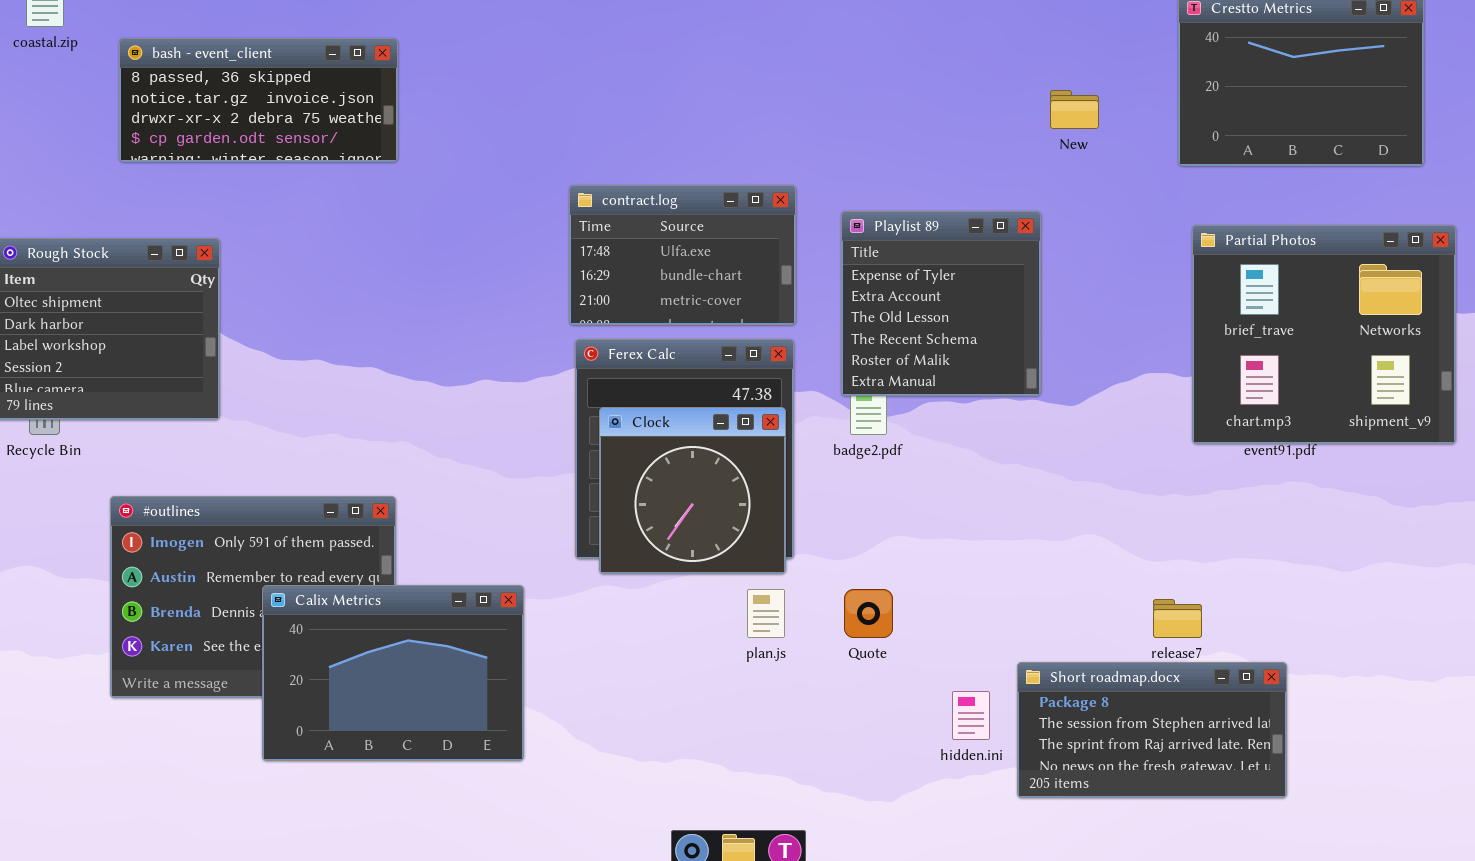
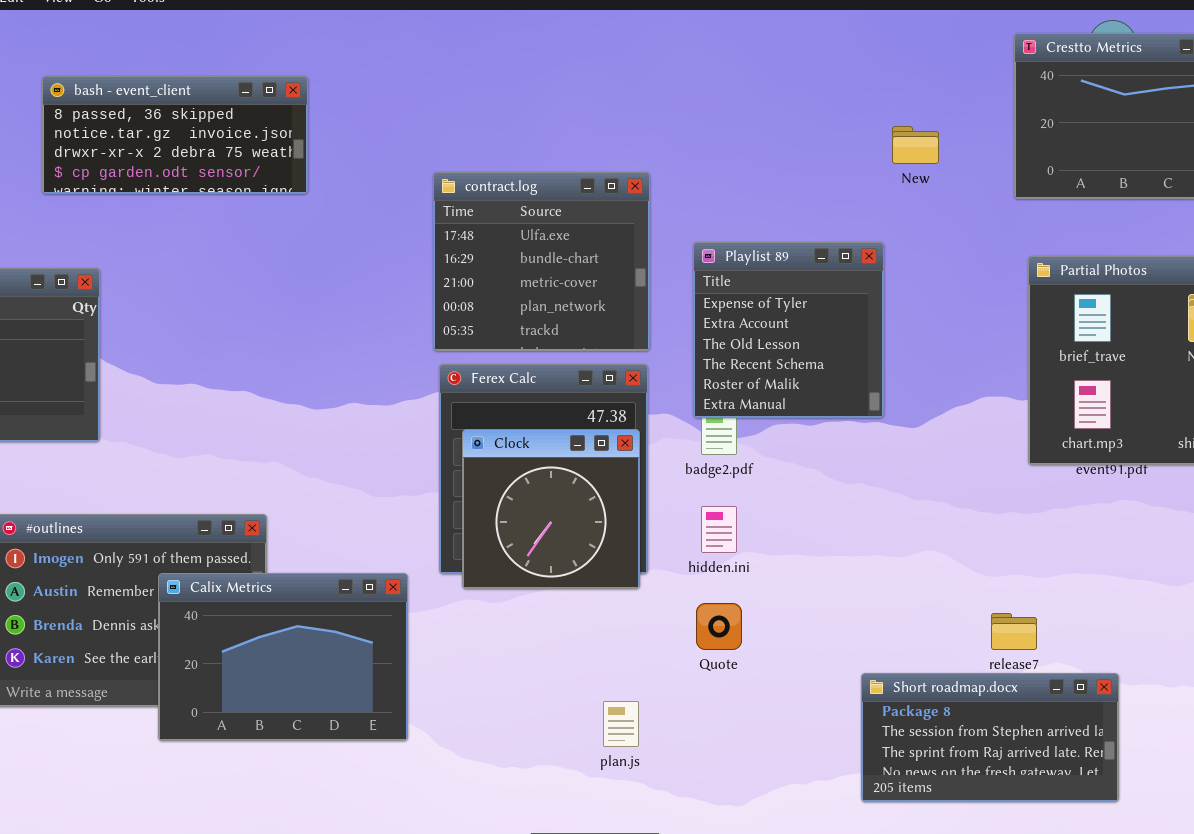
bash - event_client: [119,38,398,162] -> [42,76,308,194], moved
contract.log: [569,185,796,325] -> [433,172,650,351], resized
Calix Metrics: [262,585,524,761] -> [158,573,408,741], moved
plan.js: [747,589,785,638] -> [603,701,639,747], moved
hidden.ini: [952,691,990,740] -> [701,506,737,553], moved

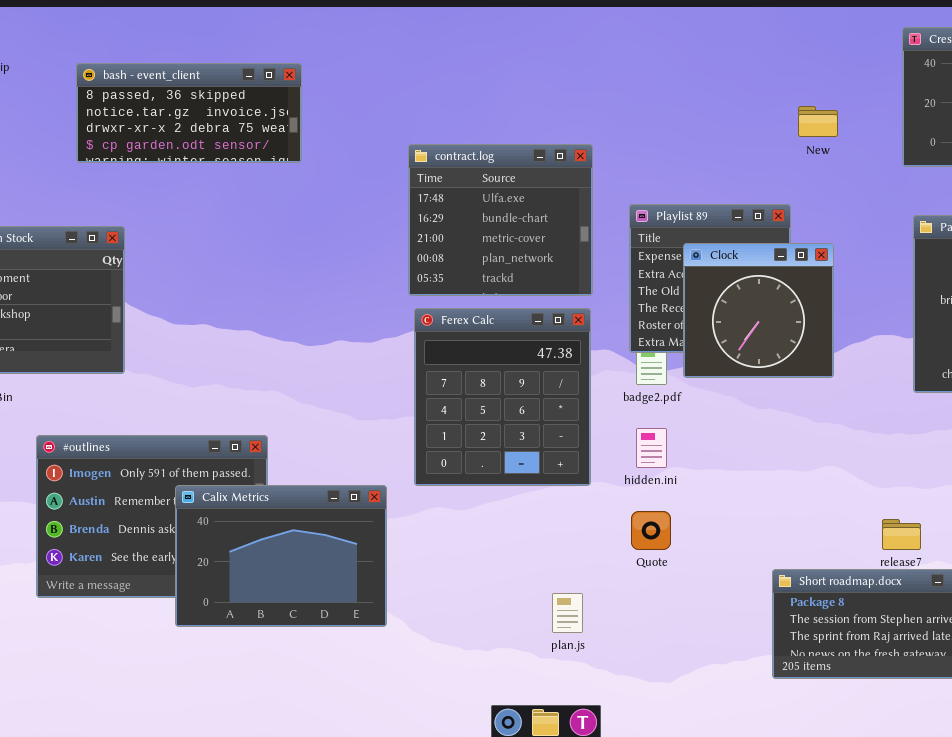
Clock: [462,429,640,589] -> [683,243,834,378], moved

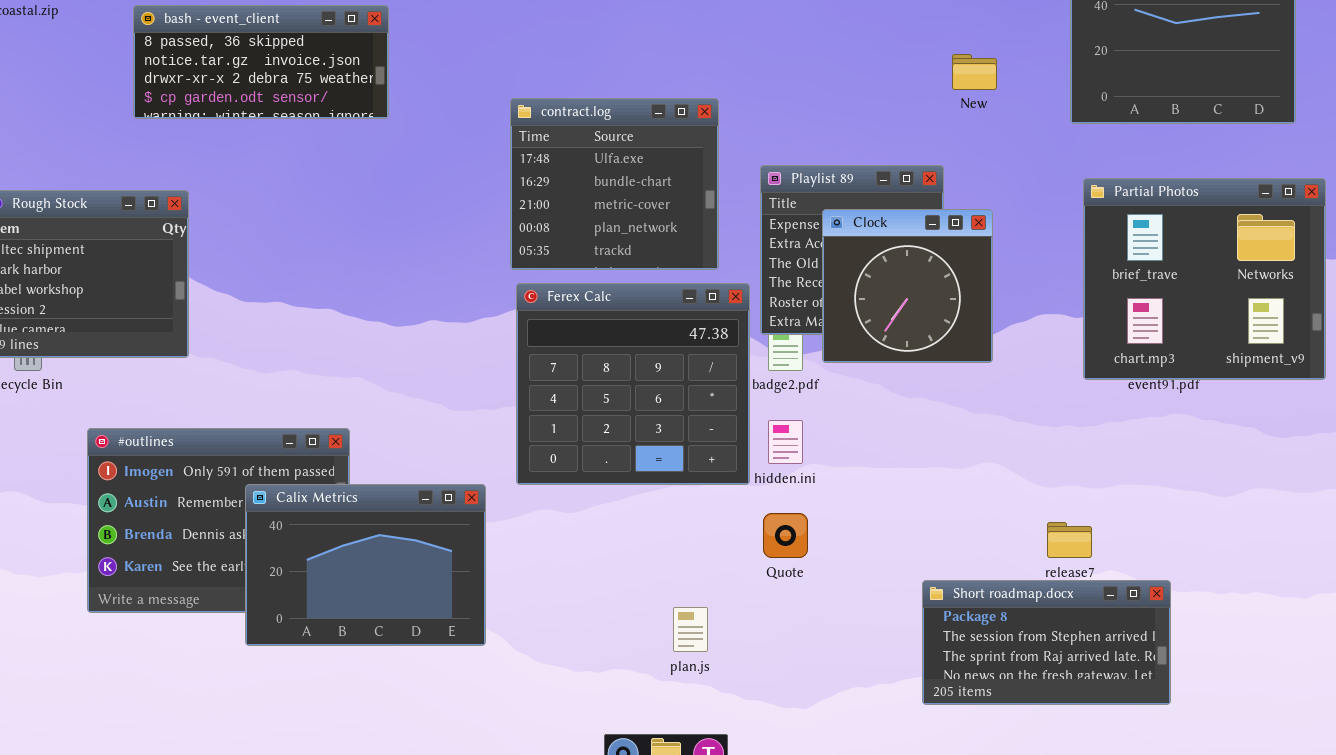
Ferex Calc: [414,308,591,486] -> [516,283,750,485], resized

